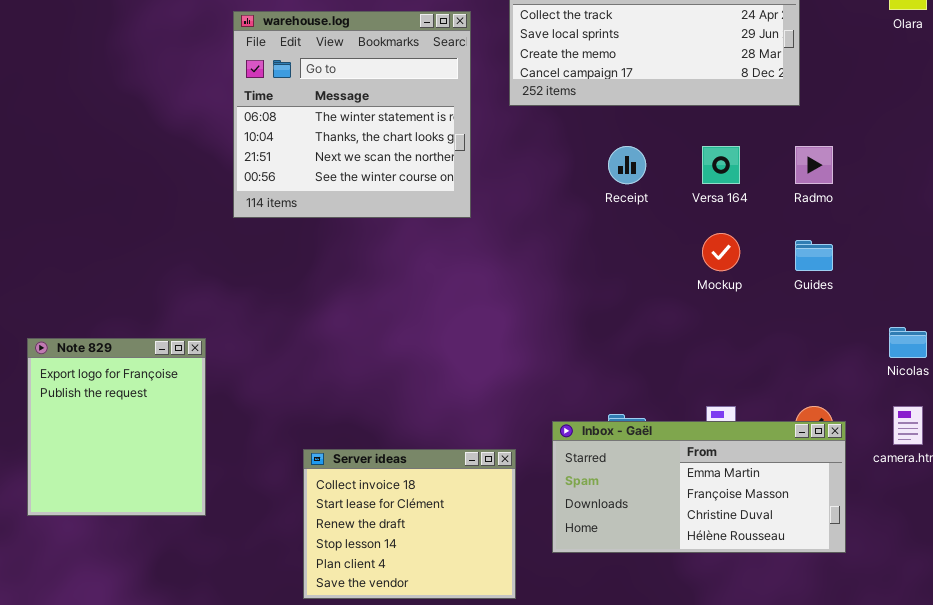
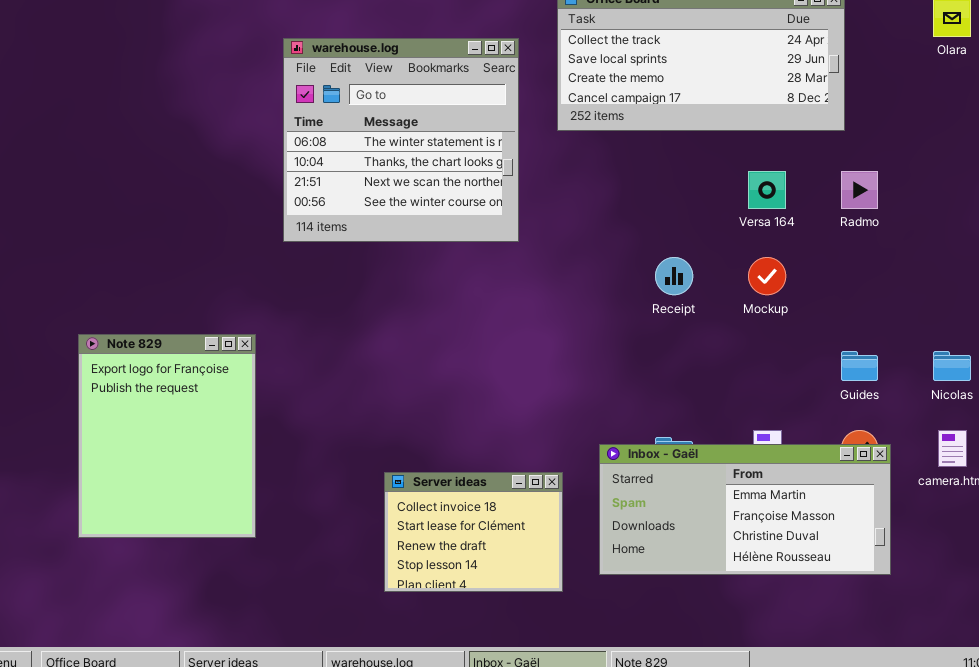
Receipt: [608,146,646,184] -> [655,257,693,295], moved
Guides: [795,240,833,271] -> [841,351,878,381], moved
Note 829: [27,338,206,516] -> [78,334,256,538], resized
Server ideas: [303,449,516,599] -> [384,472,563,592], resized

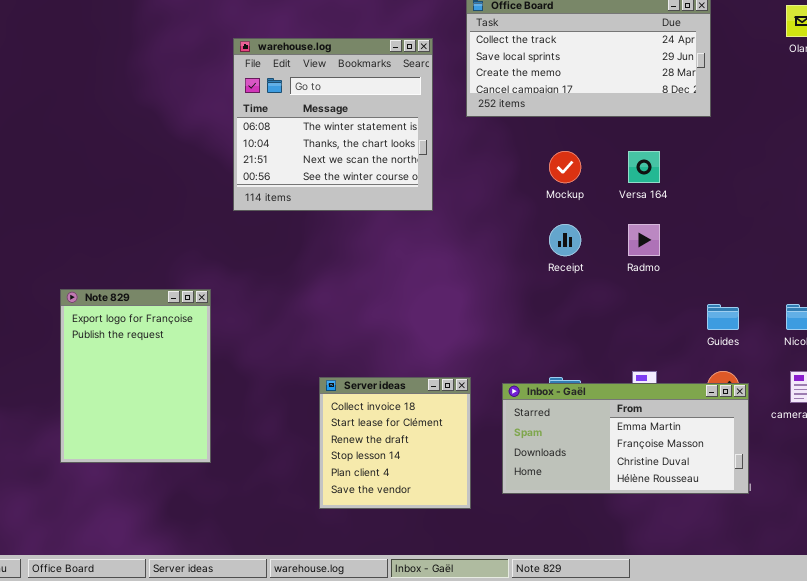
Radmo: [841,171,878,209] -> [628,224,660,256], moved
Mockup: [748,257,786,295] -> [549,151,581,183], moved
Server ideas: [384,472,563,592] -> [319,377,471,509], resized

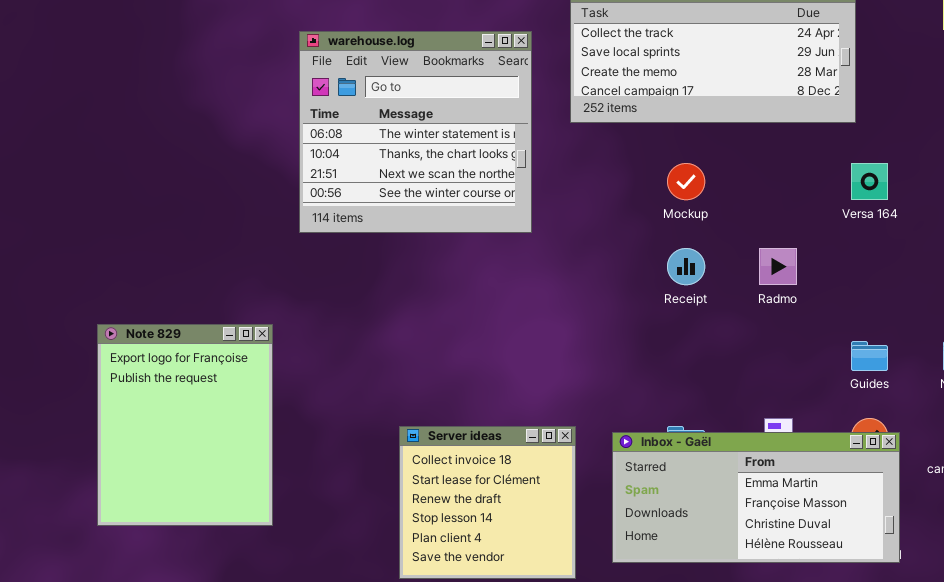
Versa 164: [628,151,660,183] -> [851,163,888,200], moved

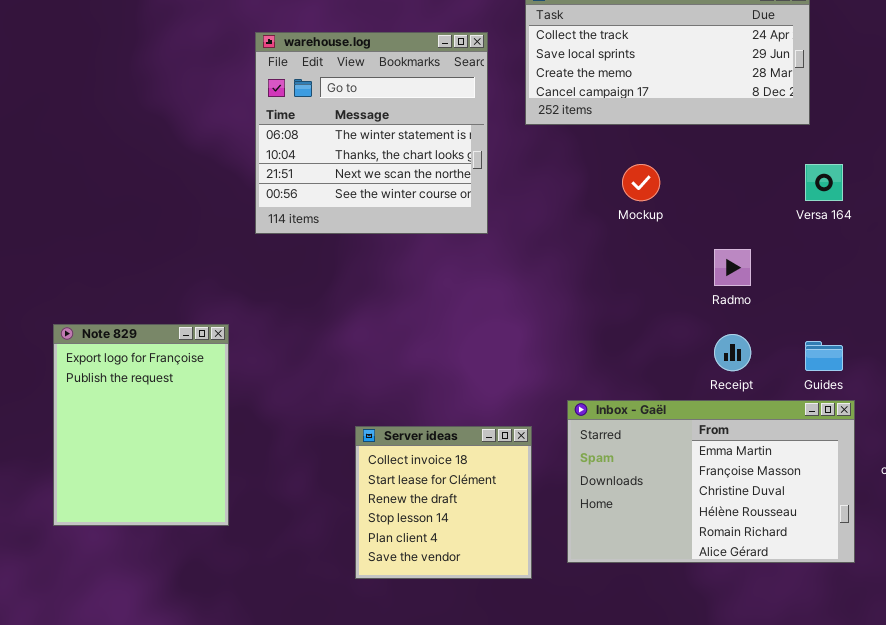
Receipt: [667,248,705,285] -> [714,334,751,371], moved
Inbox - Gaël: [612,432,900,563] -> [567,400,855,563], resized

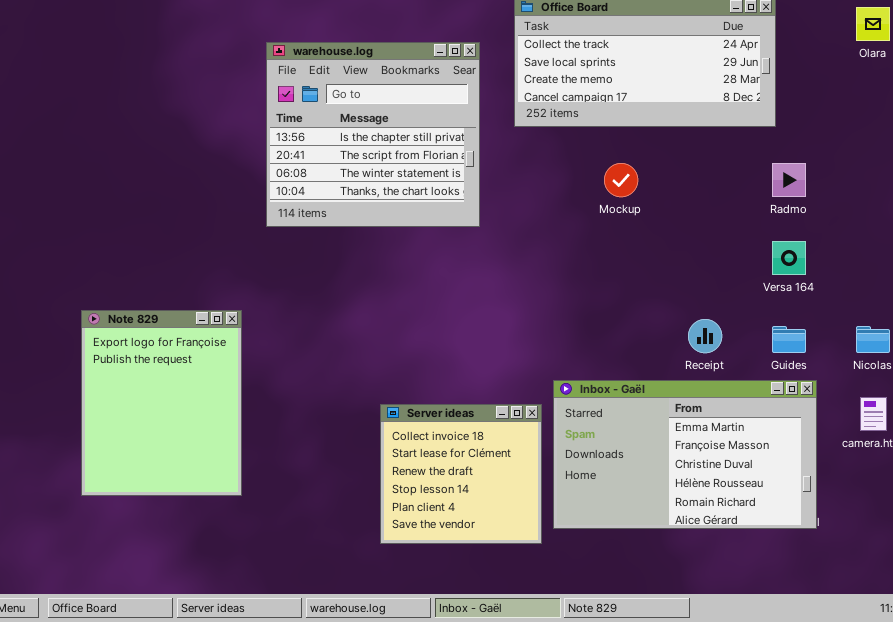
warehouse.log: [255,32,488,234] -> [266,42,480,227], scrolled up 2 rows
Versa 164: [805,164,843,201] -> [772,241,806,275], moved
Radmo: [714,249,751,286] -> [772,163,806,197], moved
Server ideas: [355,426,532,579] -> [380,404,542,544], moved

